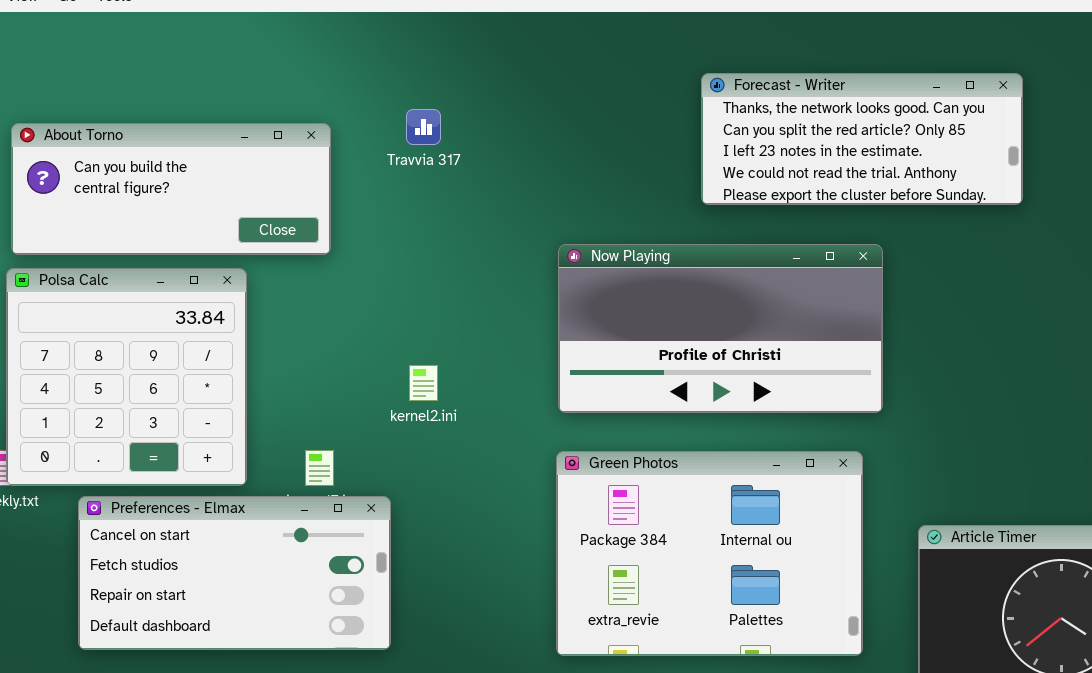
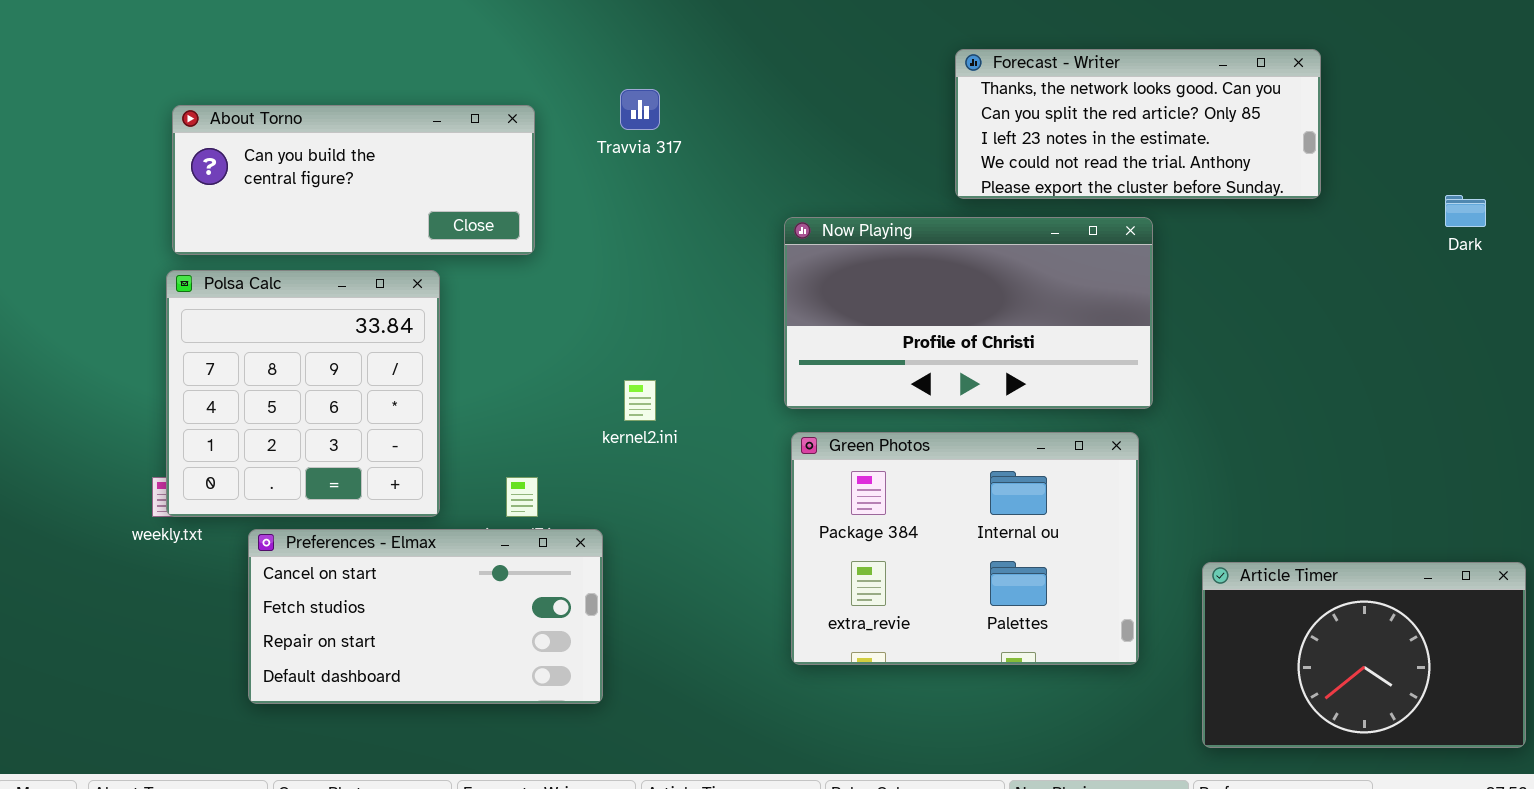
Now Playing: [558,244,883,413] -> [784,217,1153,409], moved
Green Photos: [556,451,863,656] -> [791,432,1139,665], moved

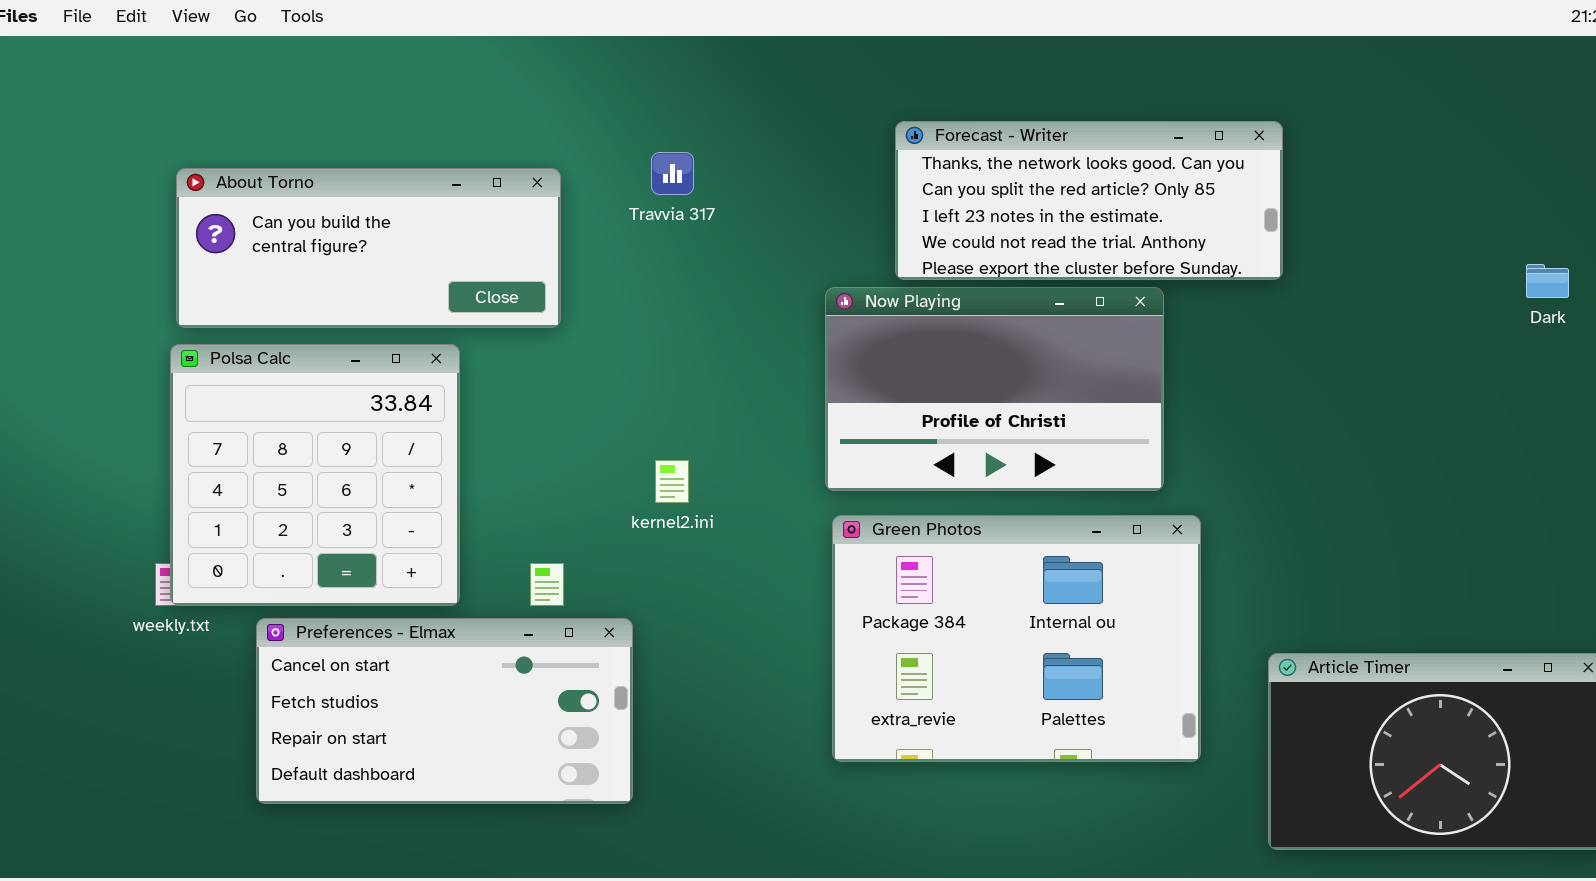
Forecast - Writer: [955,49,1321,199] -> [895,121,1283,280], moved
Now Playing: [784,217,1153,409] -> [825,287,1164,491], resized

